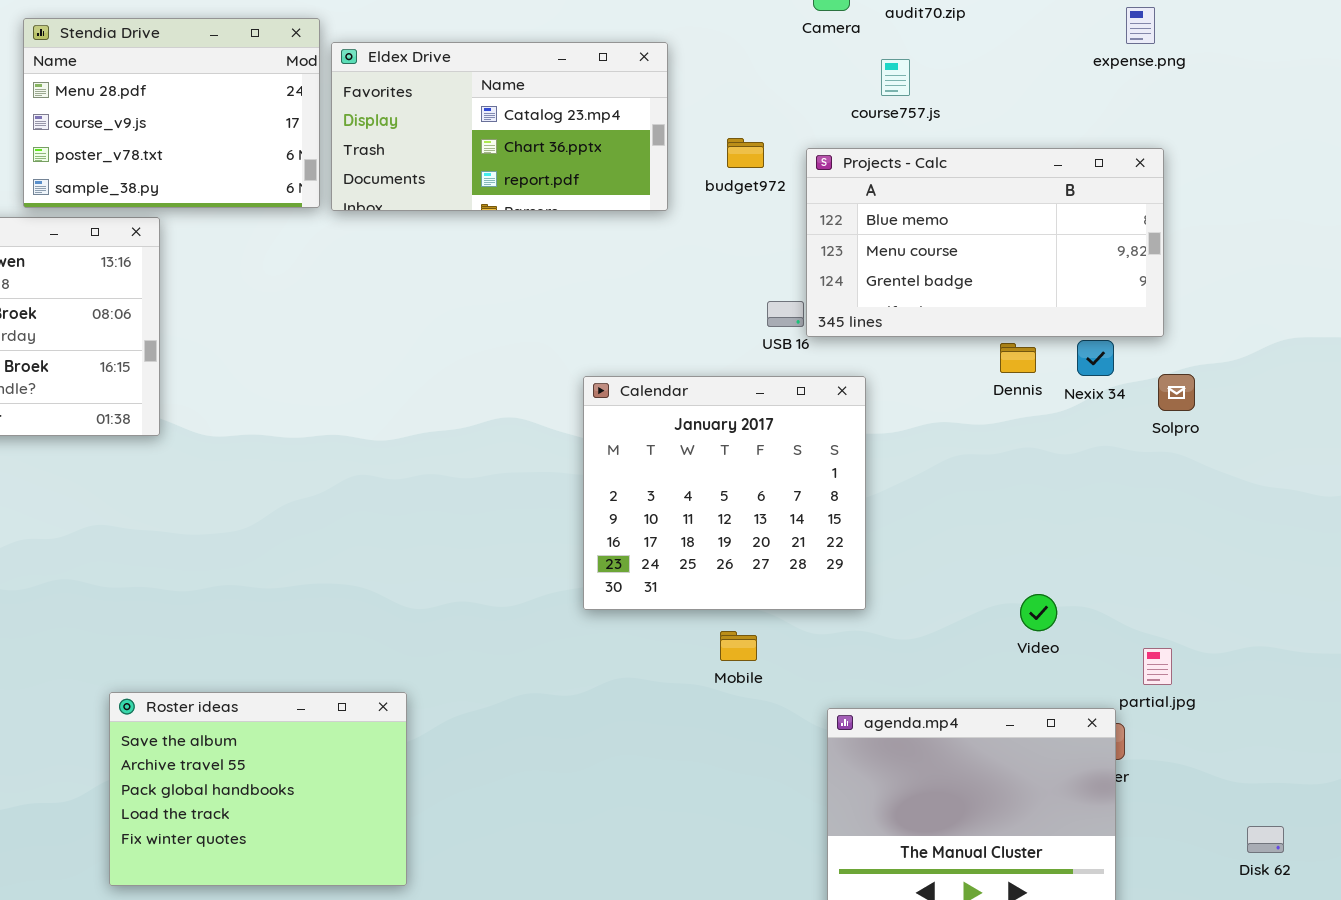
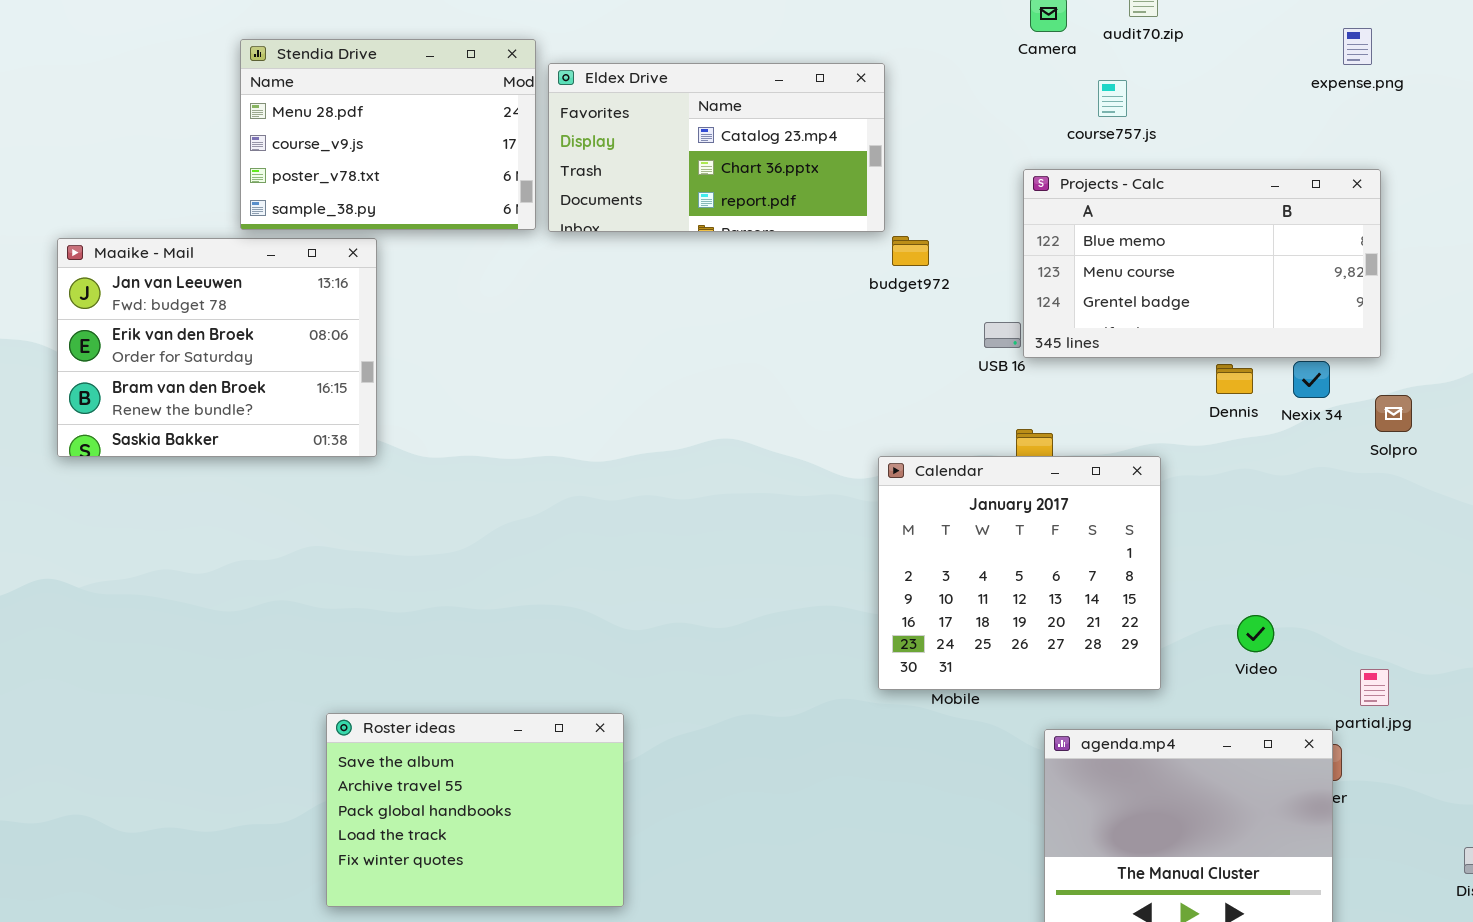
budget972: [727,138,764,168] -> [892,236,929,266], moved
Calendar: [583,376,866,610] -> [878,456,1161,690], moved

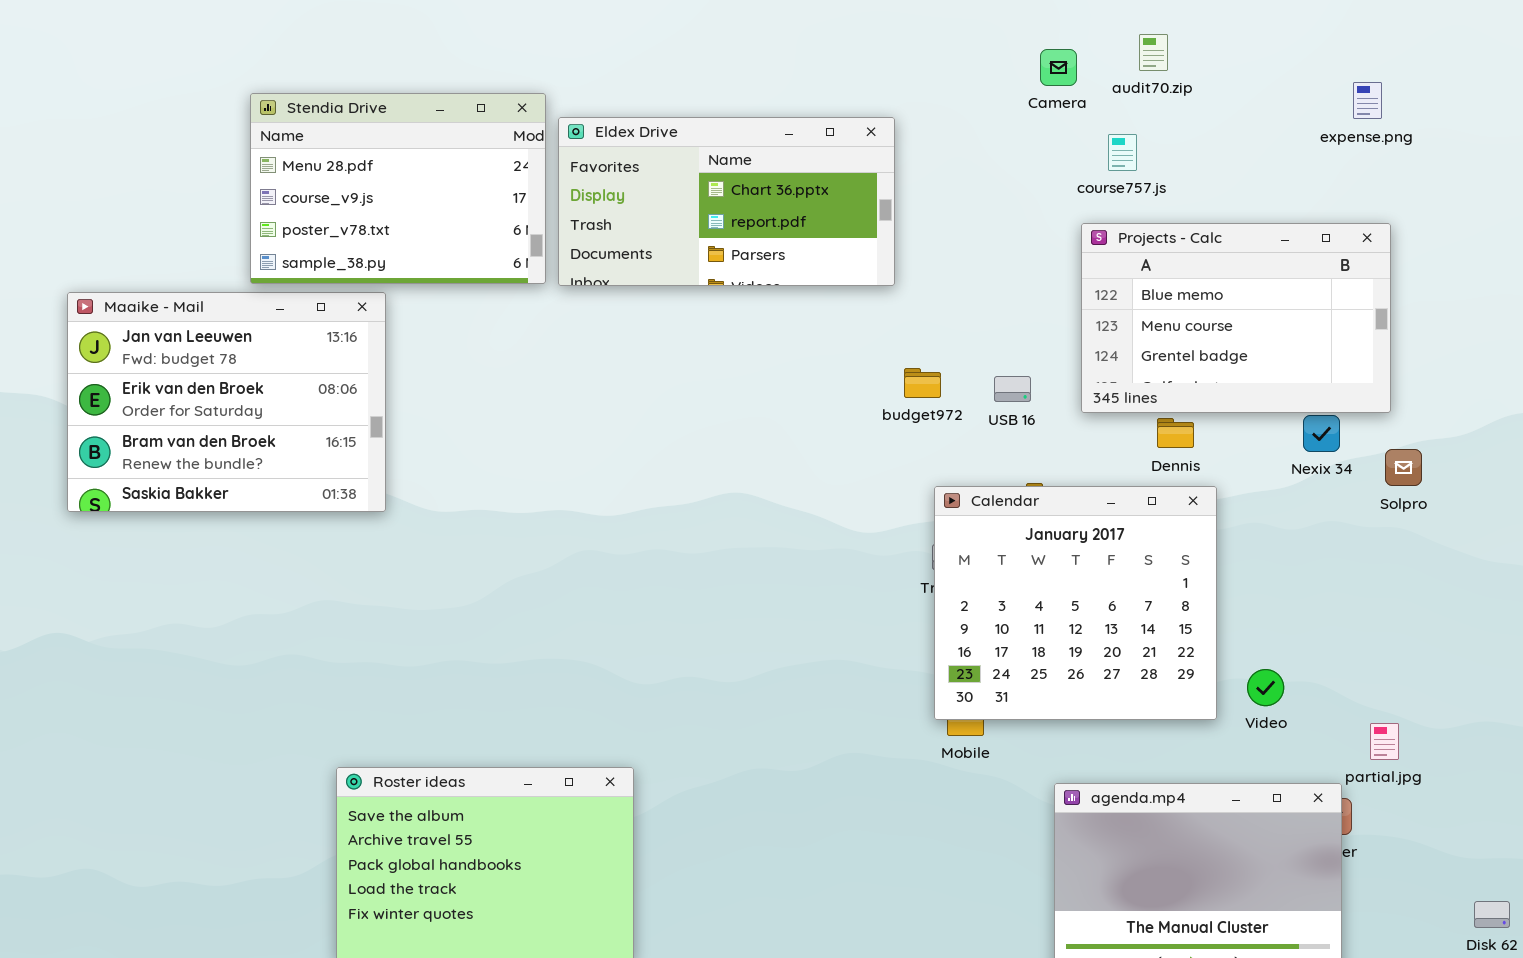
Eldex Drive: [548,63,885,232] -> [558,117,895,286], scrolled down 1 row
Projects - Calc: [1023,169,1381,358] -> [1081,223,1391,413], resized
budget972: [892,236,929,266] -> [904,368,941,398], moved
Dennis: [1216,364,1253,394] -> [1157,418,1194,448], moved
Calendar: [878,456,1161,690] -> [934,486,1217,720], moved

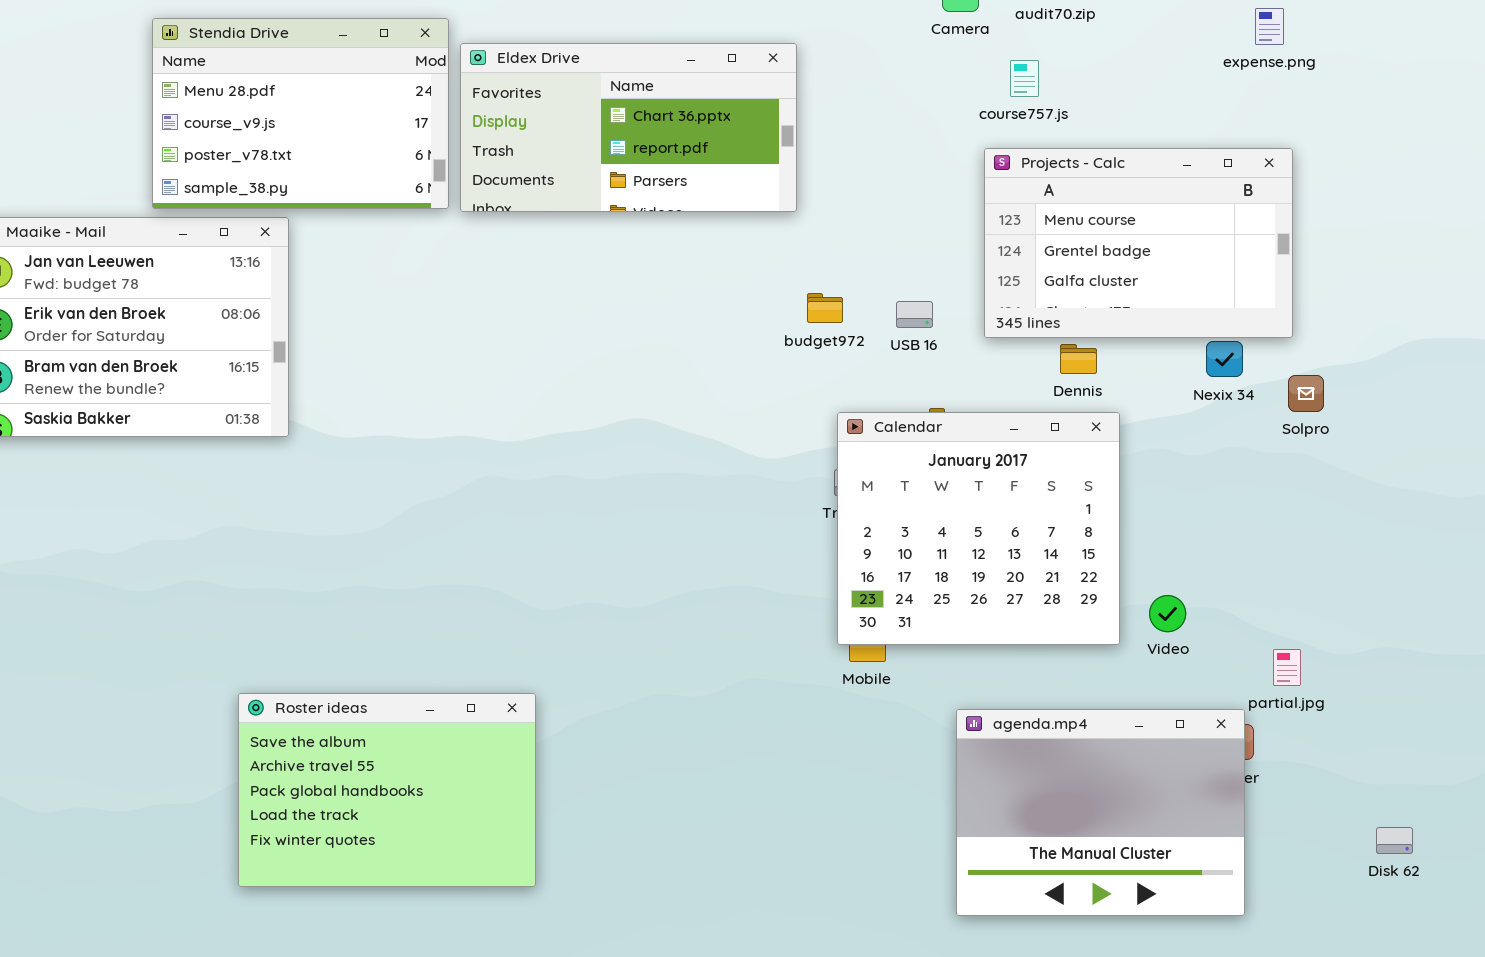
Projects - Calc: [1081,223,1391,413] -> [984,148,1293,338], scrolled down 1 row

